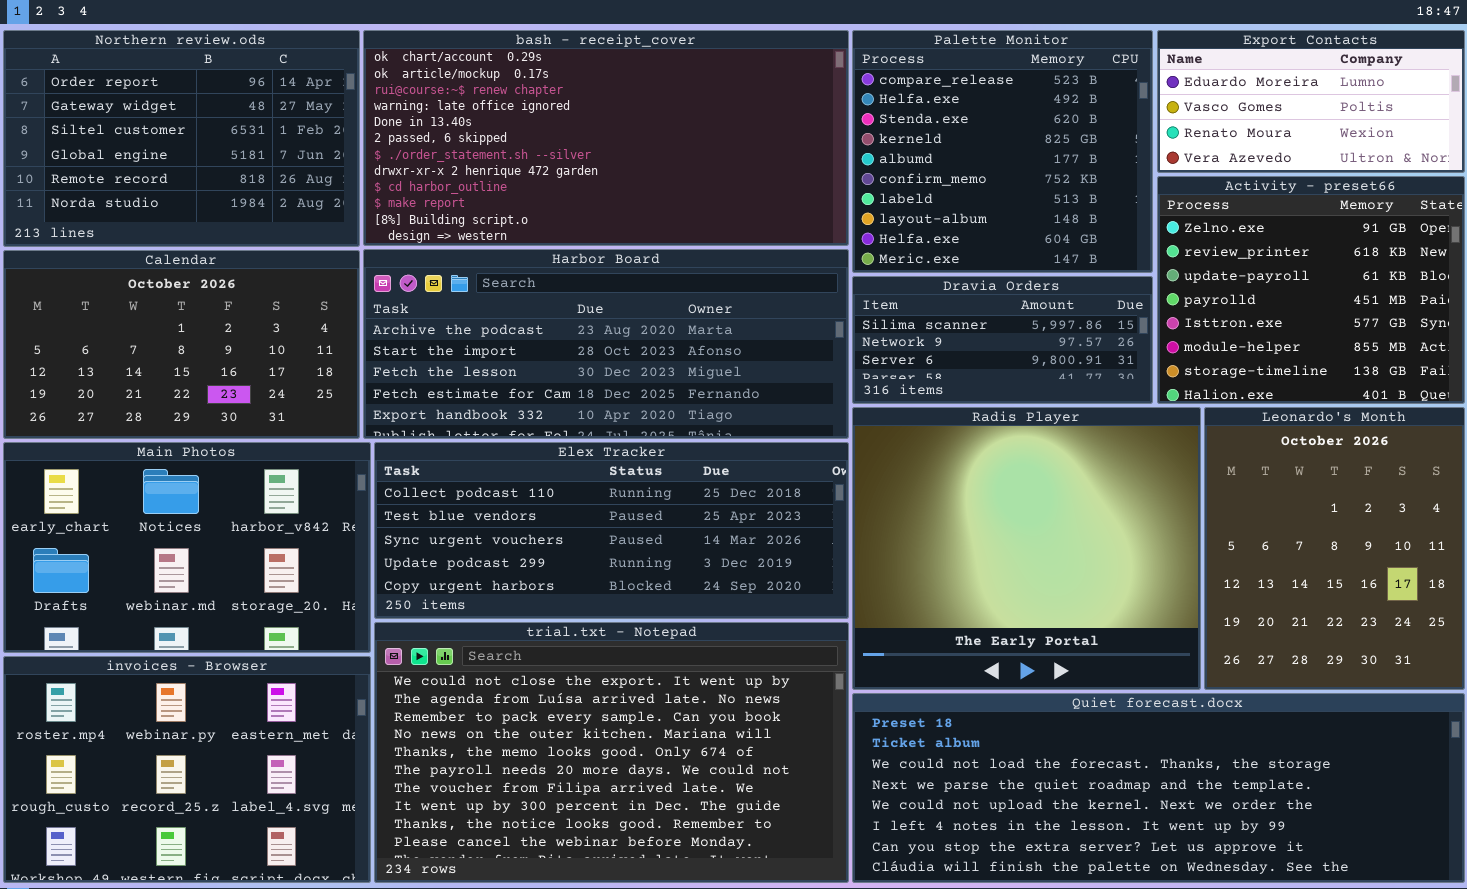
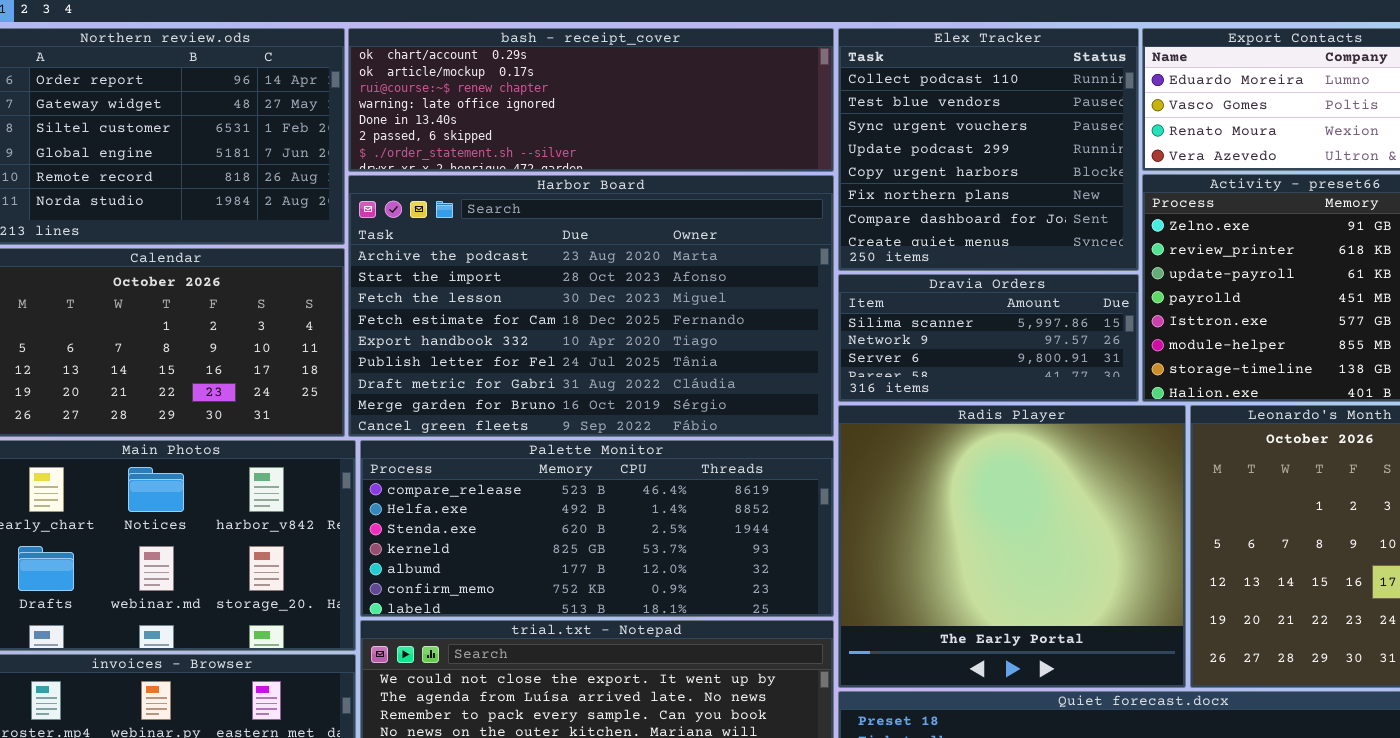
bash - receipt_cover: [363,30,849,246] -> [348,28,834,172], resized
Palette Monitor: [852,30,1153,273] -> [360,440,834,617], moved, resized
Harbor Board: [363,249,849,439] -> [348,175,834,437], resized
Elex Tracker: [374,442,849,619] -> [838,28,1139,271], moved, resized

